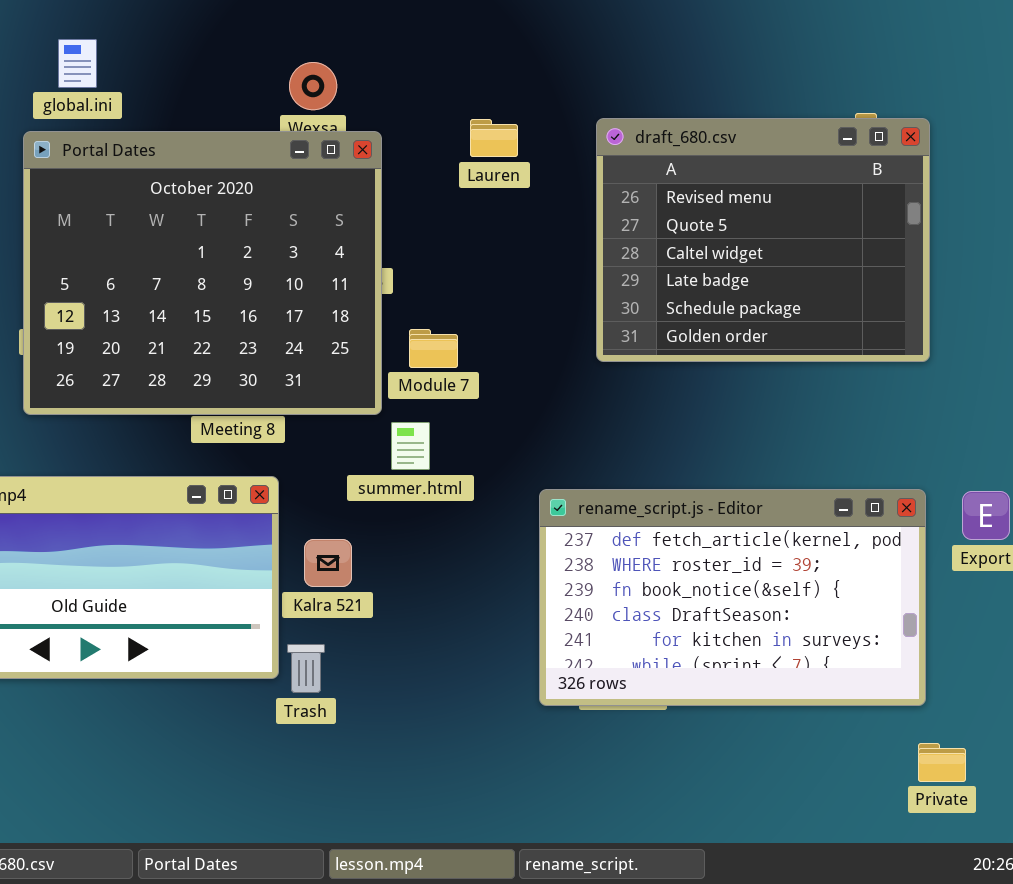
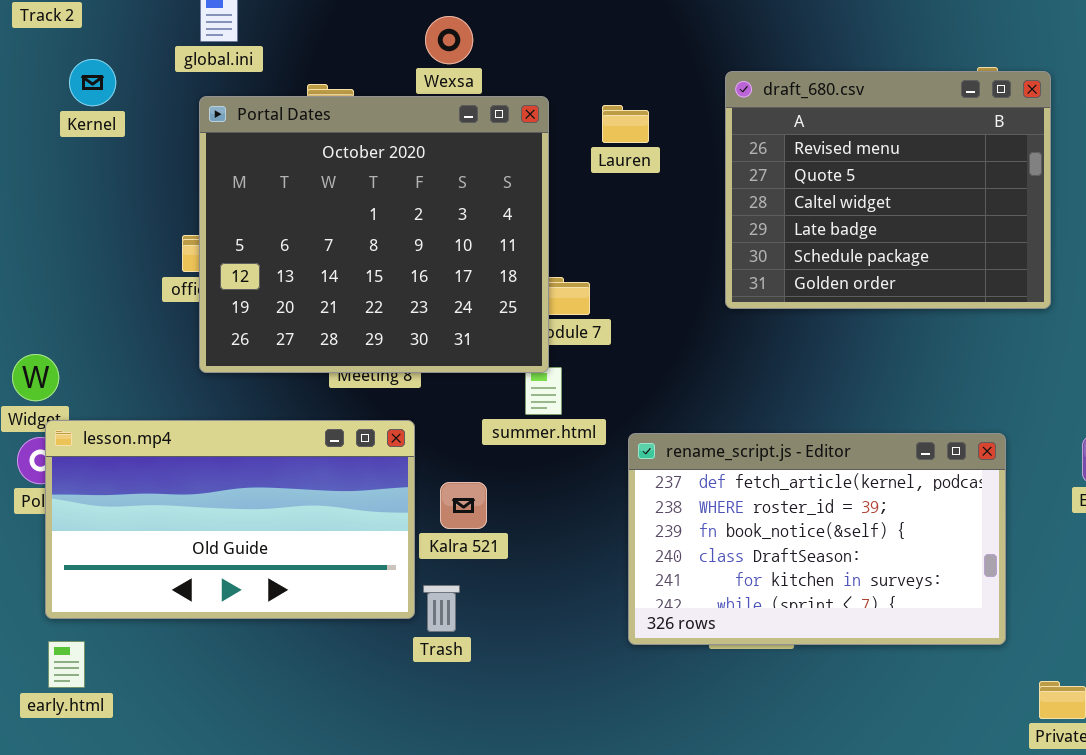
Lauren: [470,119,518,157] -> [602,105,649,143], moved
Portal Dates: [23,131,382,415] -> [199,96,549,373], moved
rename_script.js - Editor: [539,489,926,706] -> [628,433,1006,645], moved

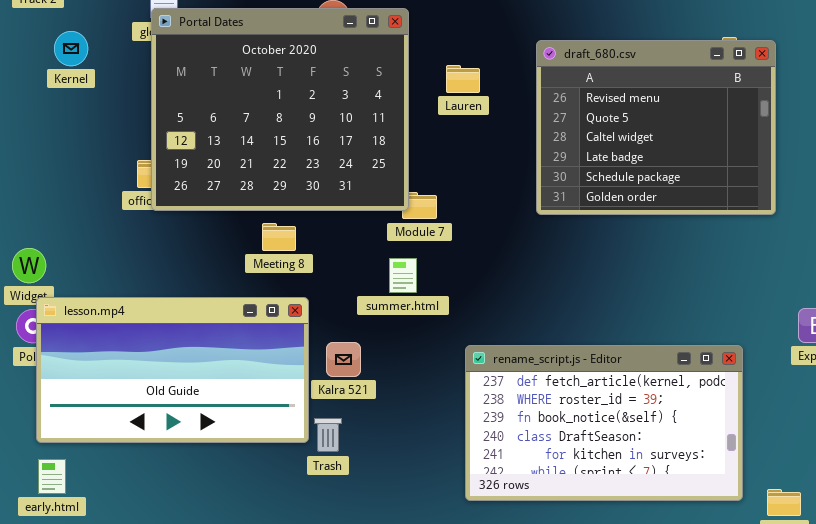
Portal Dates: [199,96,549,373] -> [151,8,409,211], moved
rename_script.js - Editor: [628,433,1006,645] -> [465,345,743,501], moved

